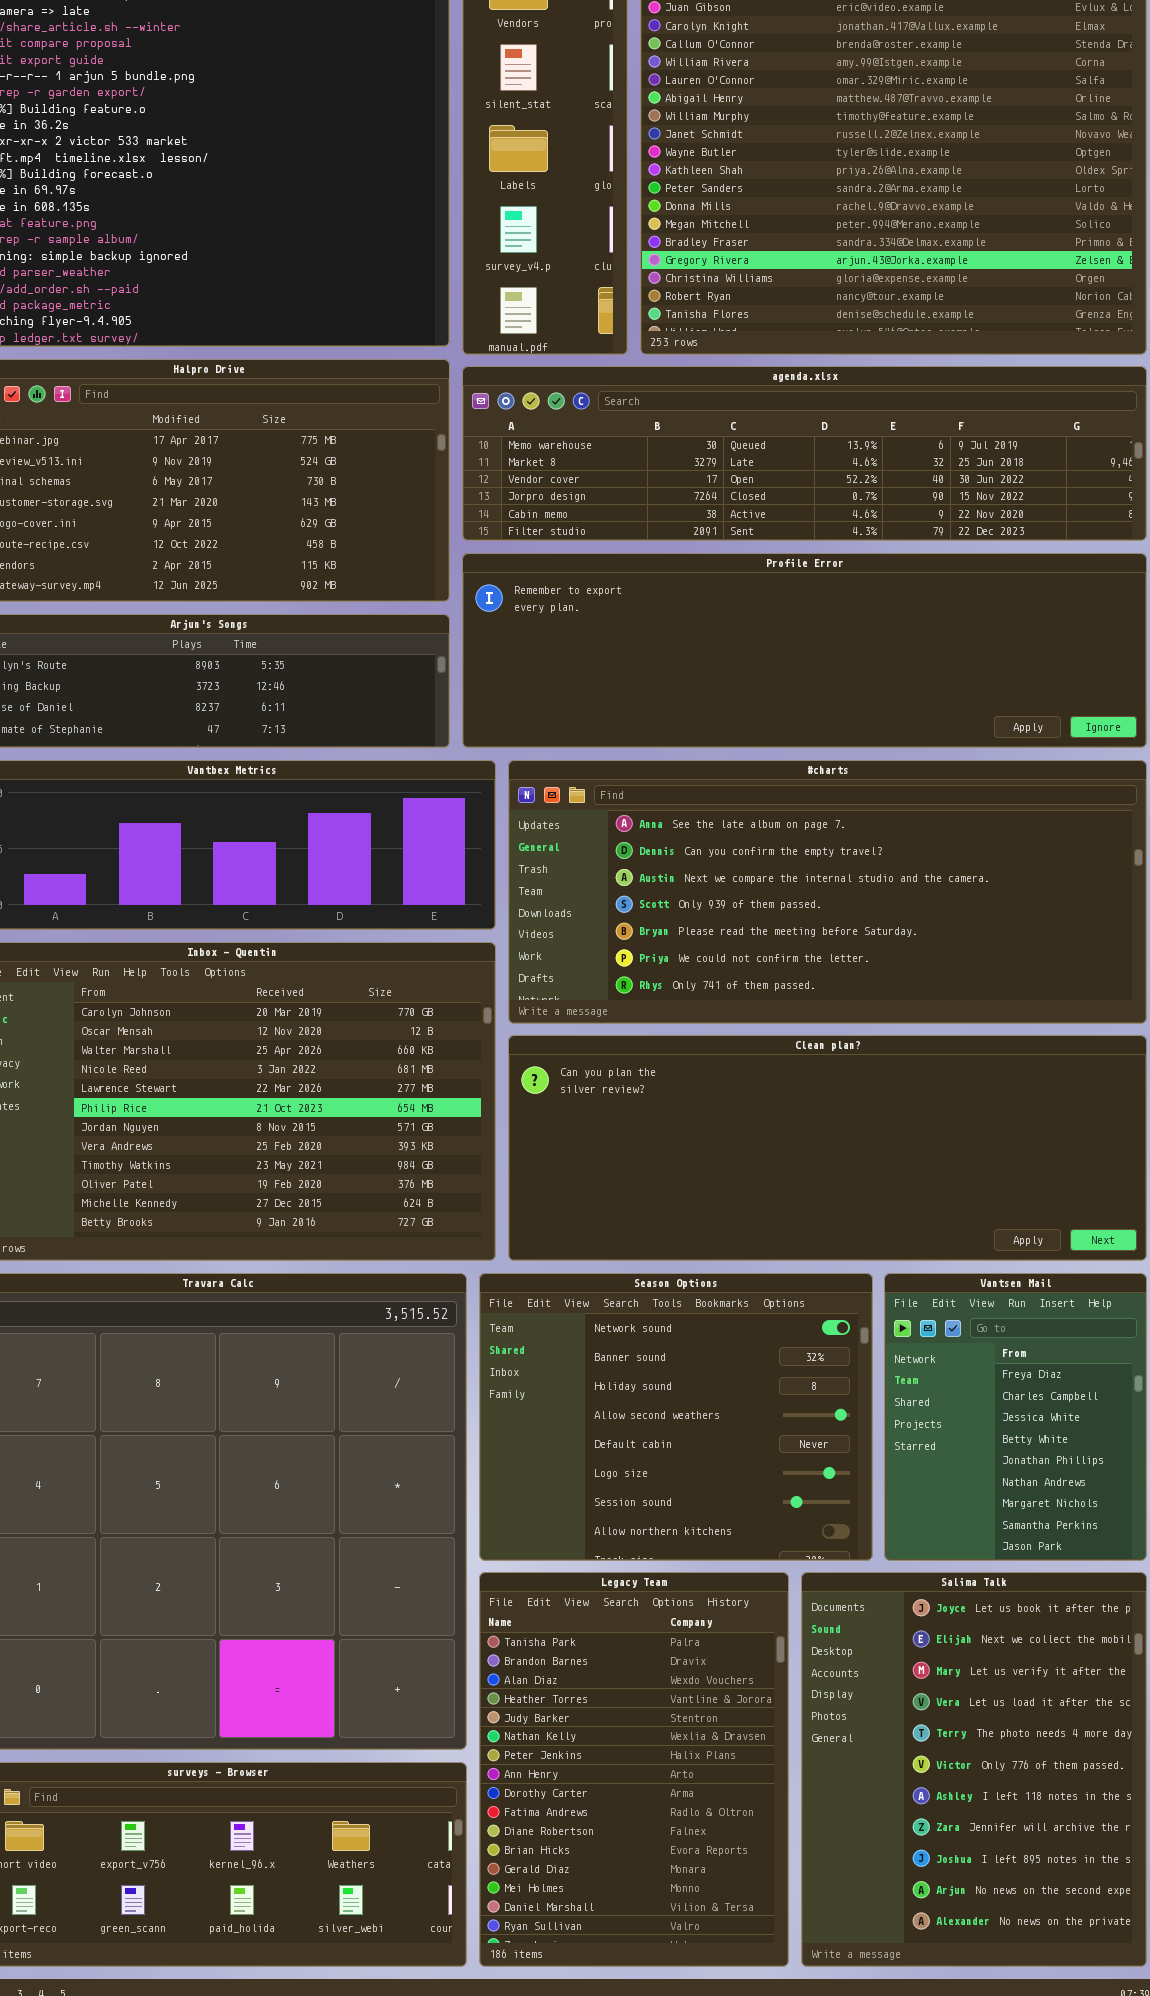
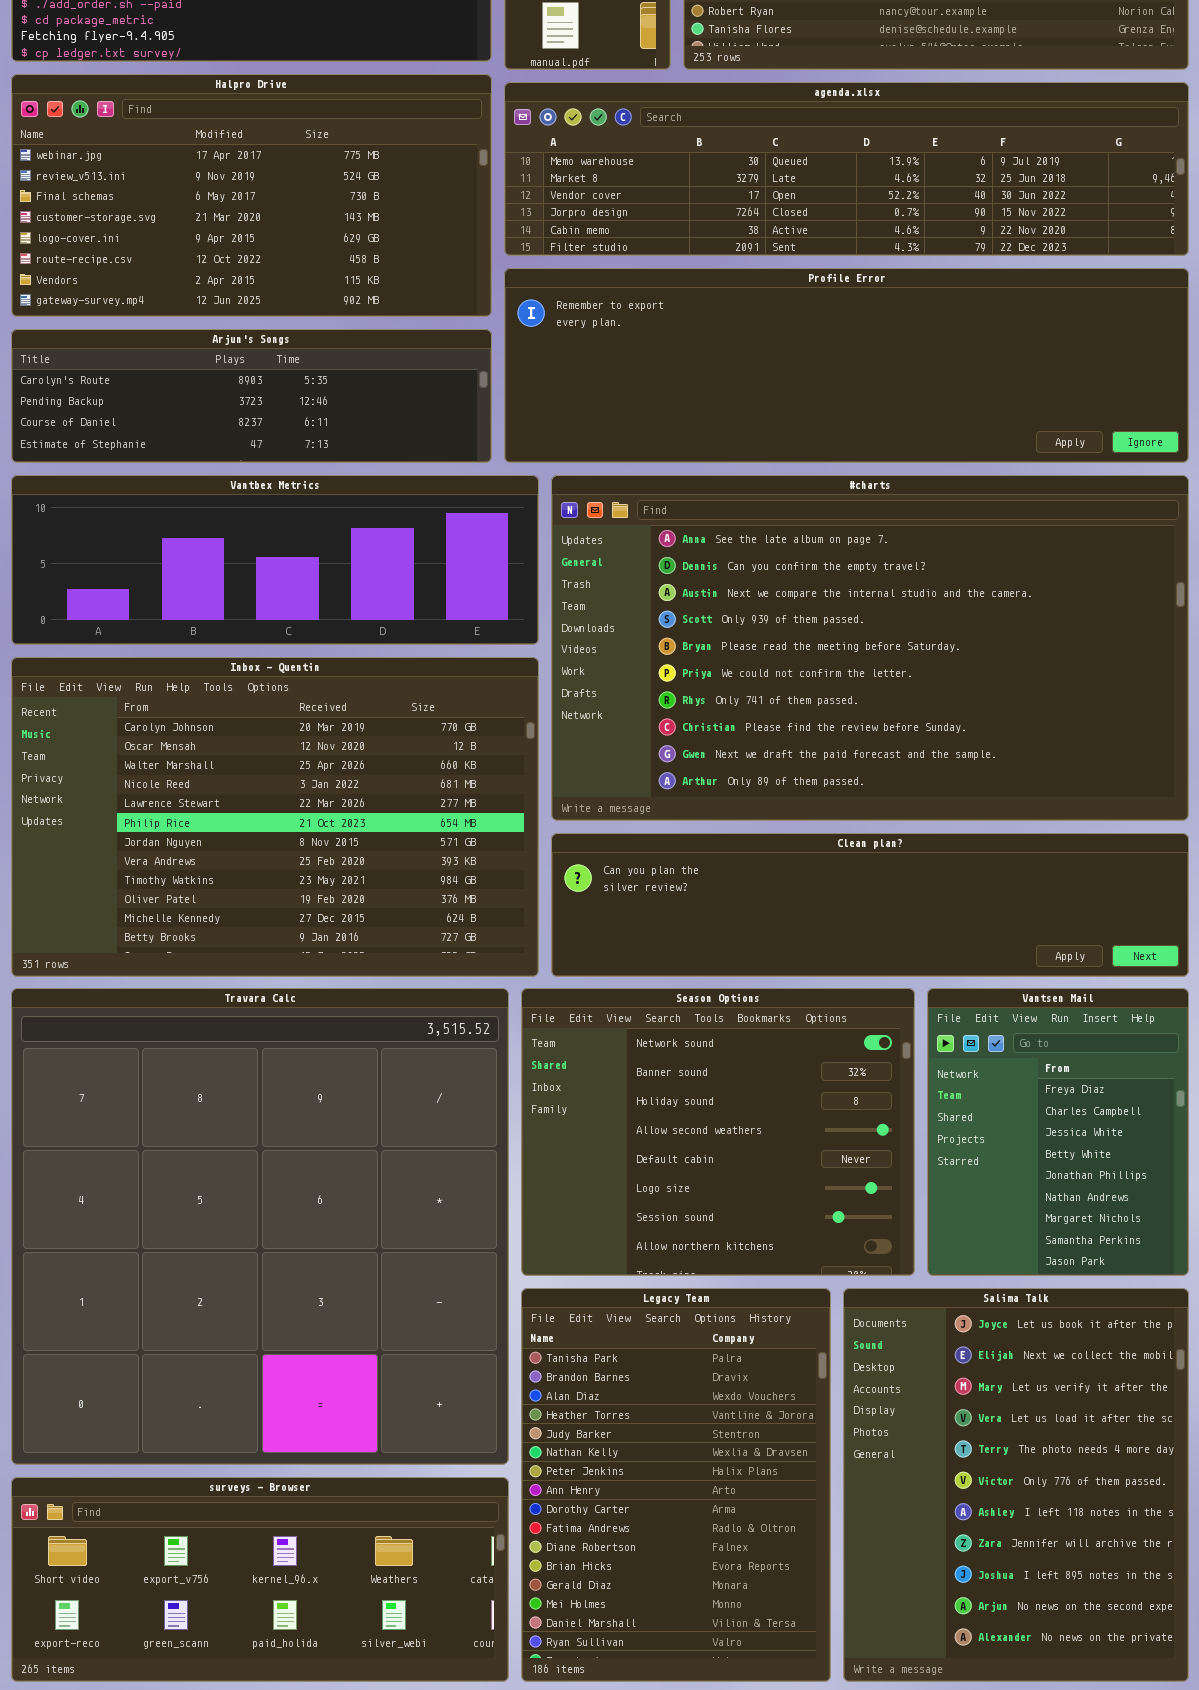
#charts: [508,760,1147,1024] -> [551,475,1189,821], resized
Clean plan?: [508,1035,1147,1261] -> [551,833,1189,977], resized

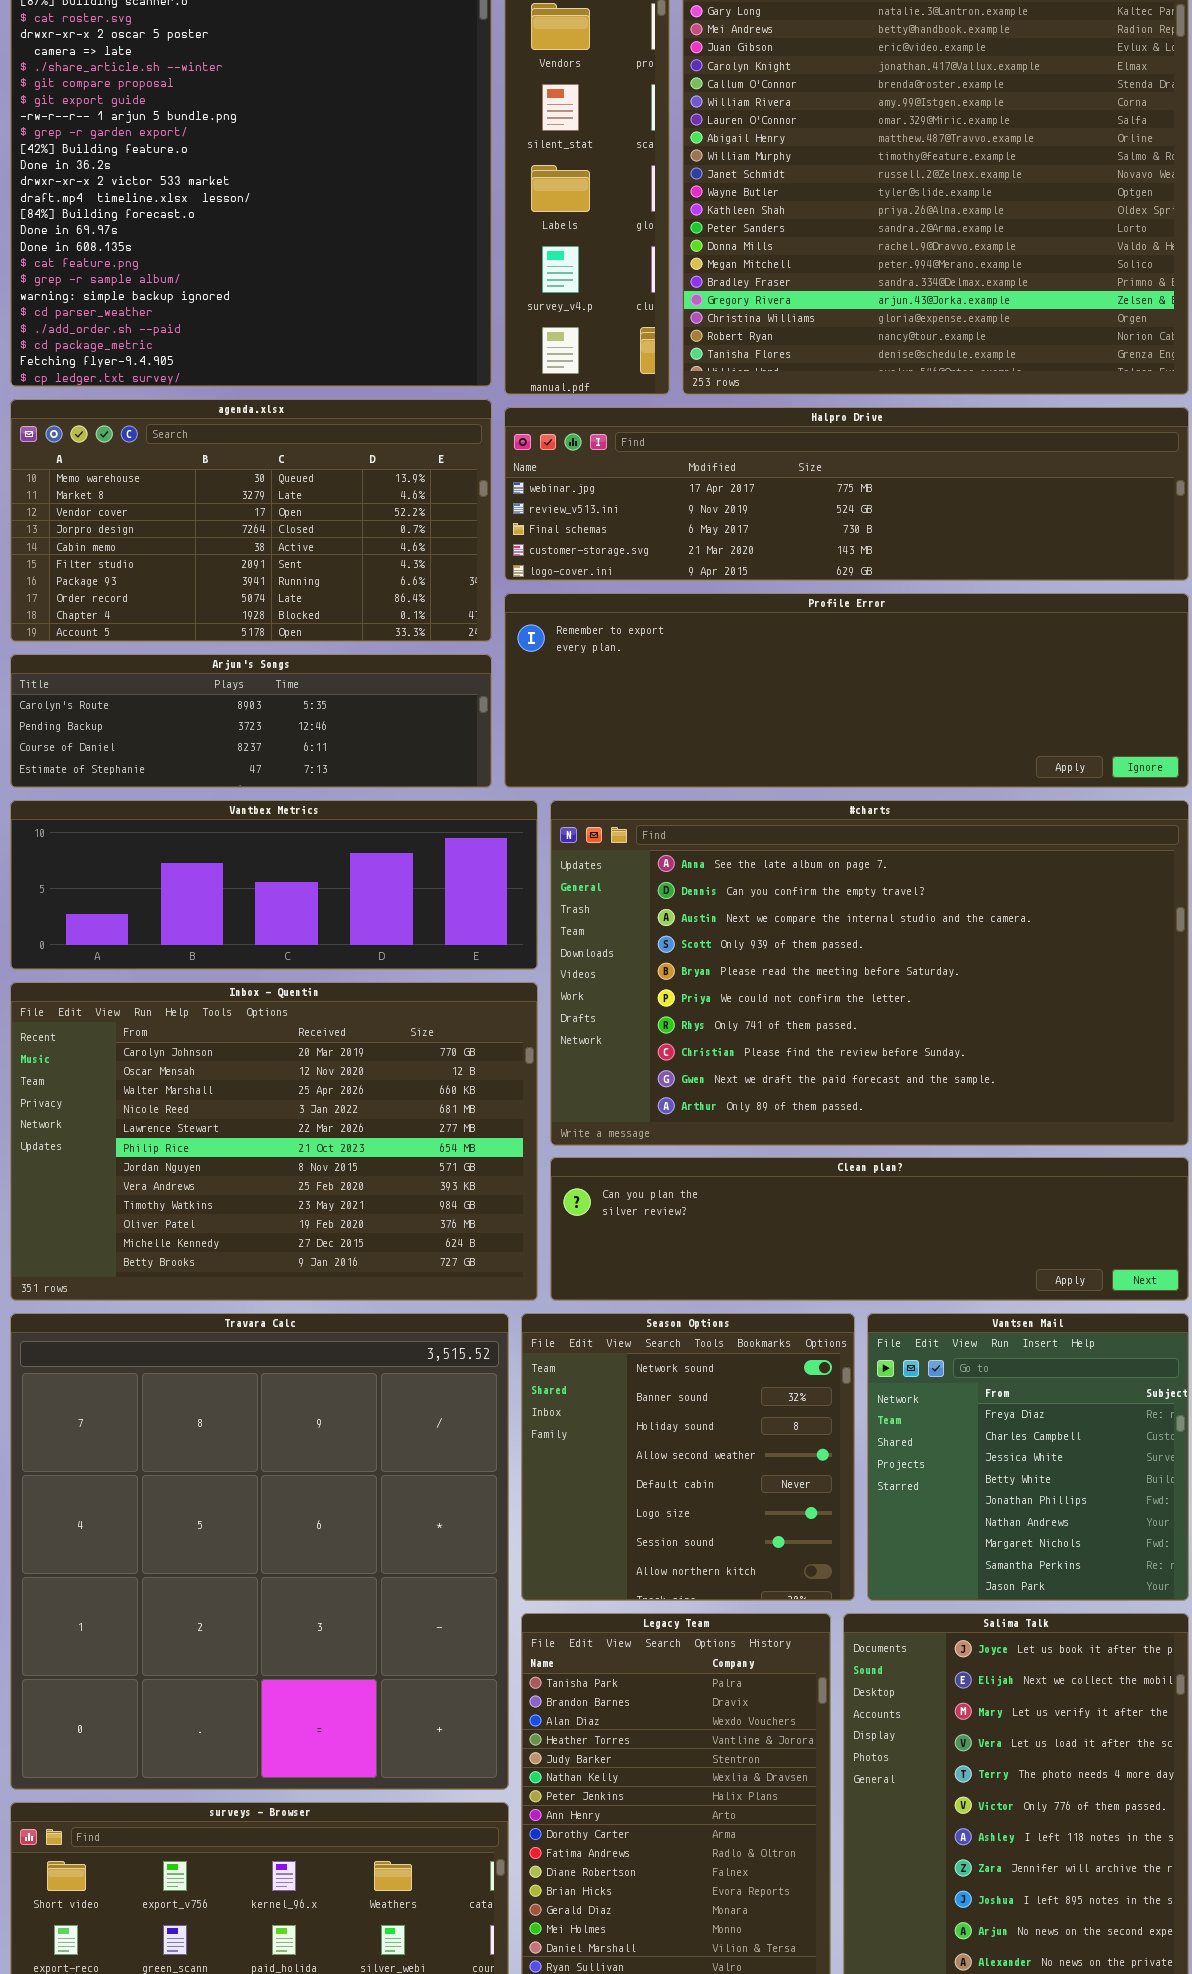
Halpro Drive: [11,74,492,317] -> [504,407,1189,581], moved, resized
agenda.xlsx: [504,82,1189,256] -> [10,399,492,642], moved, resized
Season Options: [521,988,915,1276] -> [521,1313,855,1601], resized
Vantsen Mail: [927,988,1189,1276] -> [867,1313,1189,1601], resized

